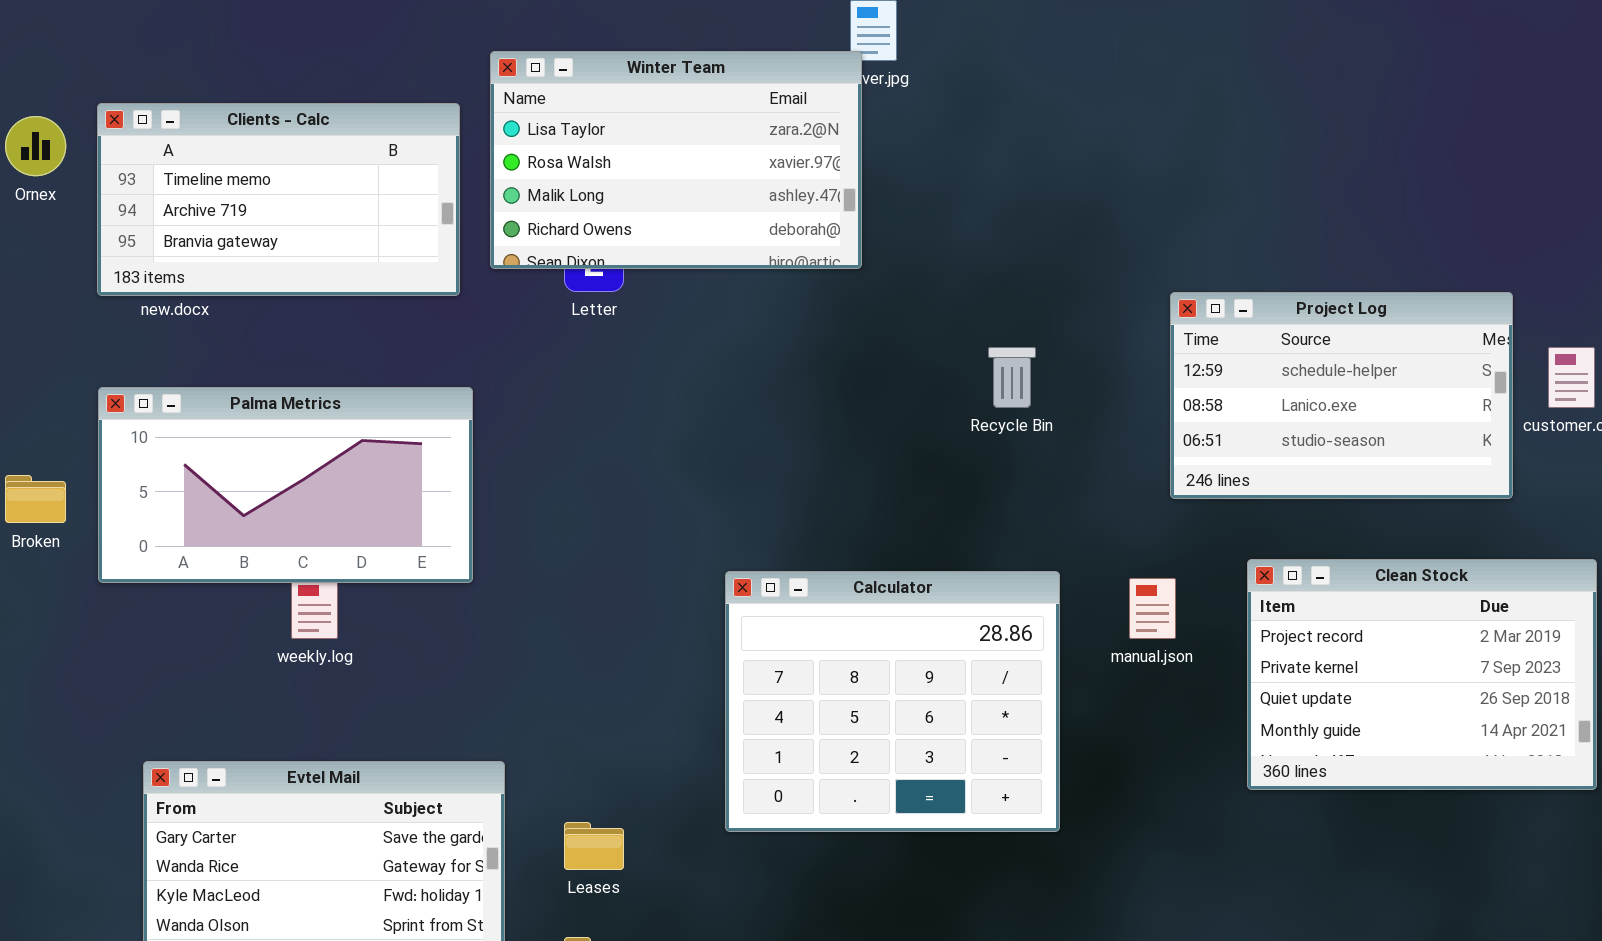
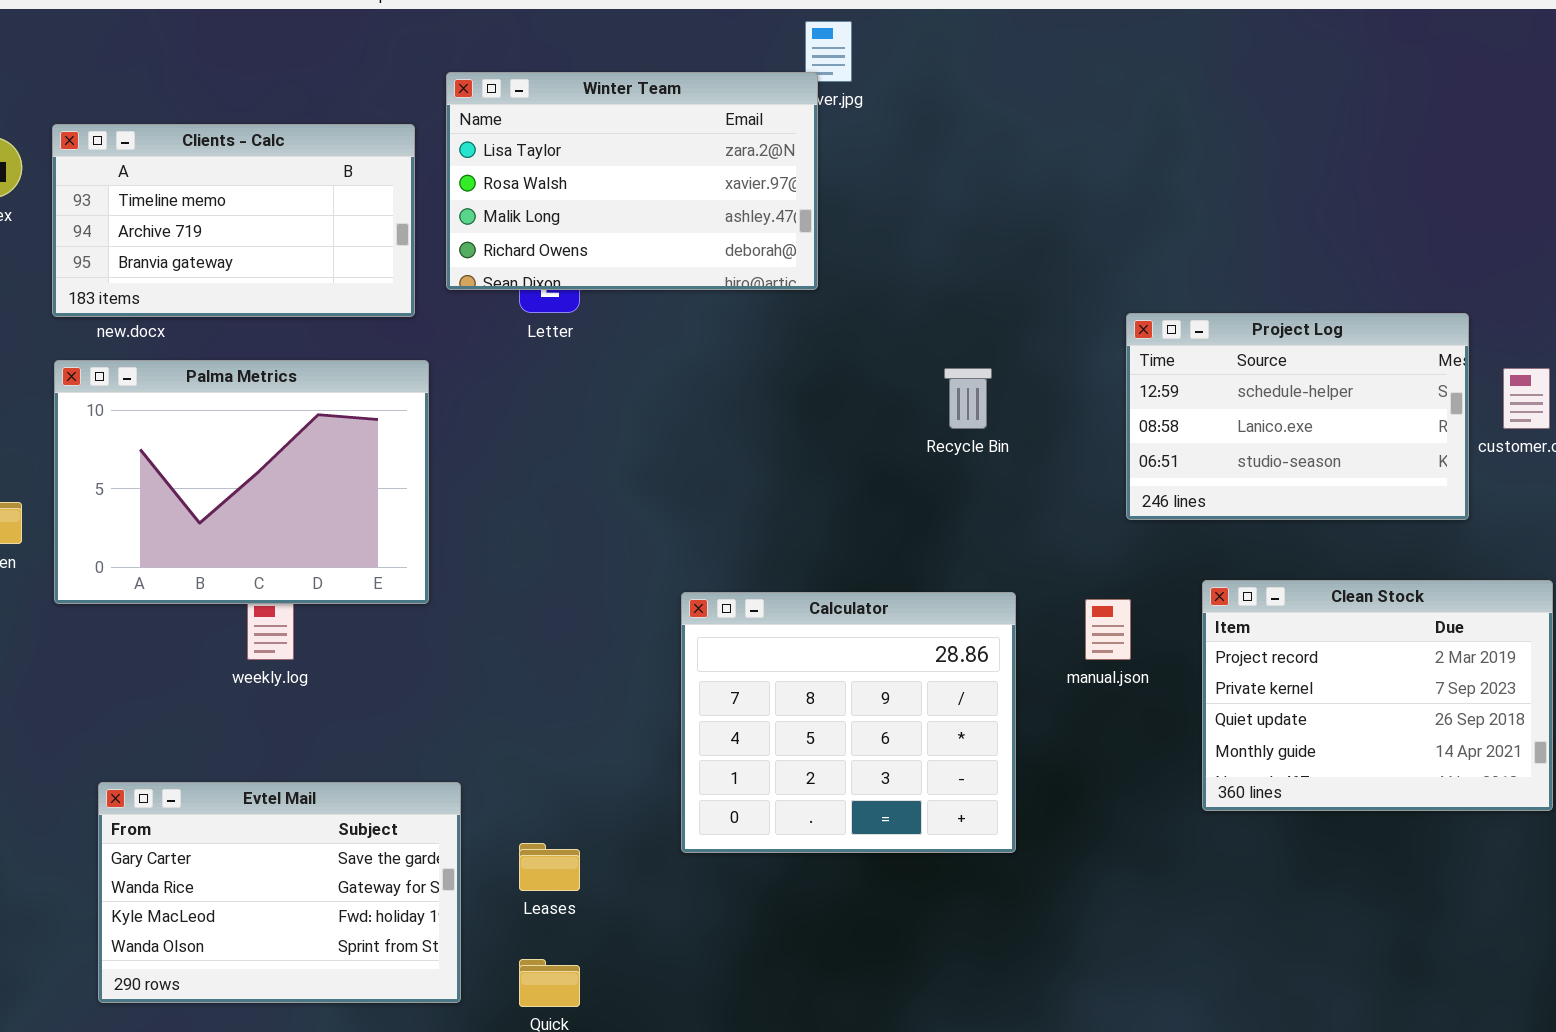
Palma Metrics: [98,387,473,583] -> [54,360,429,604], resized

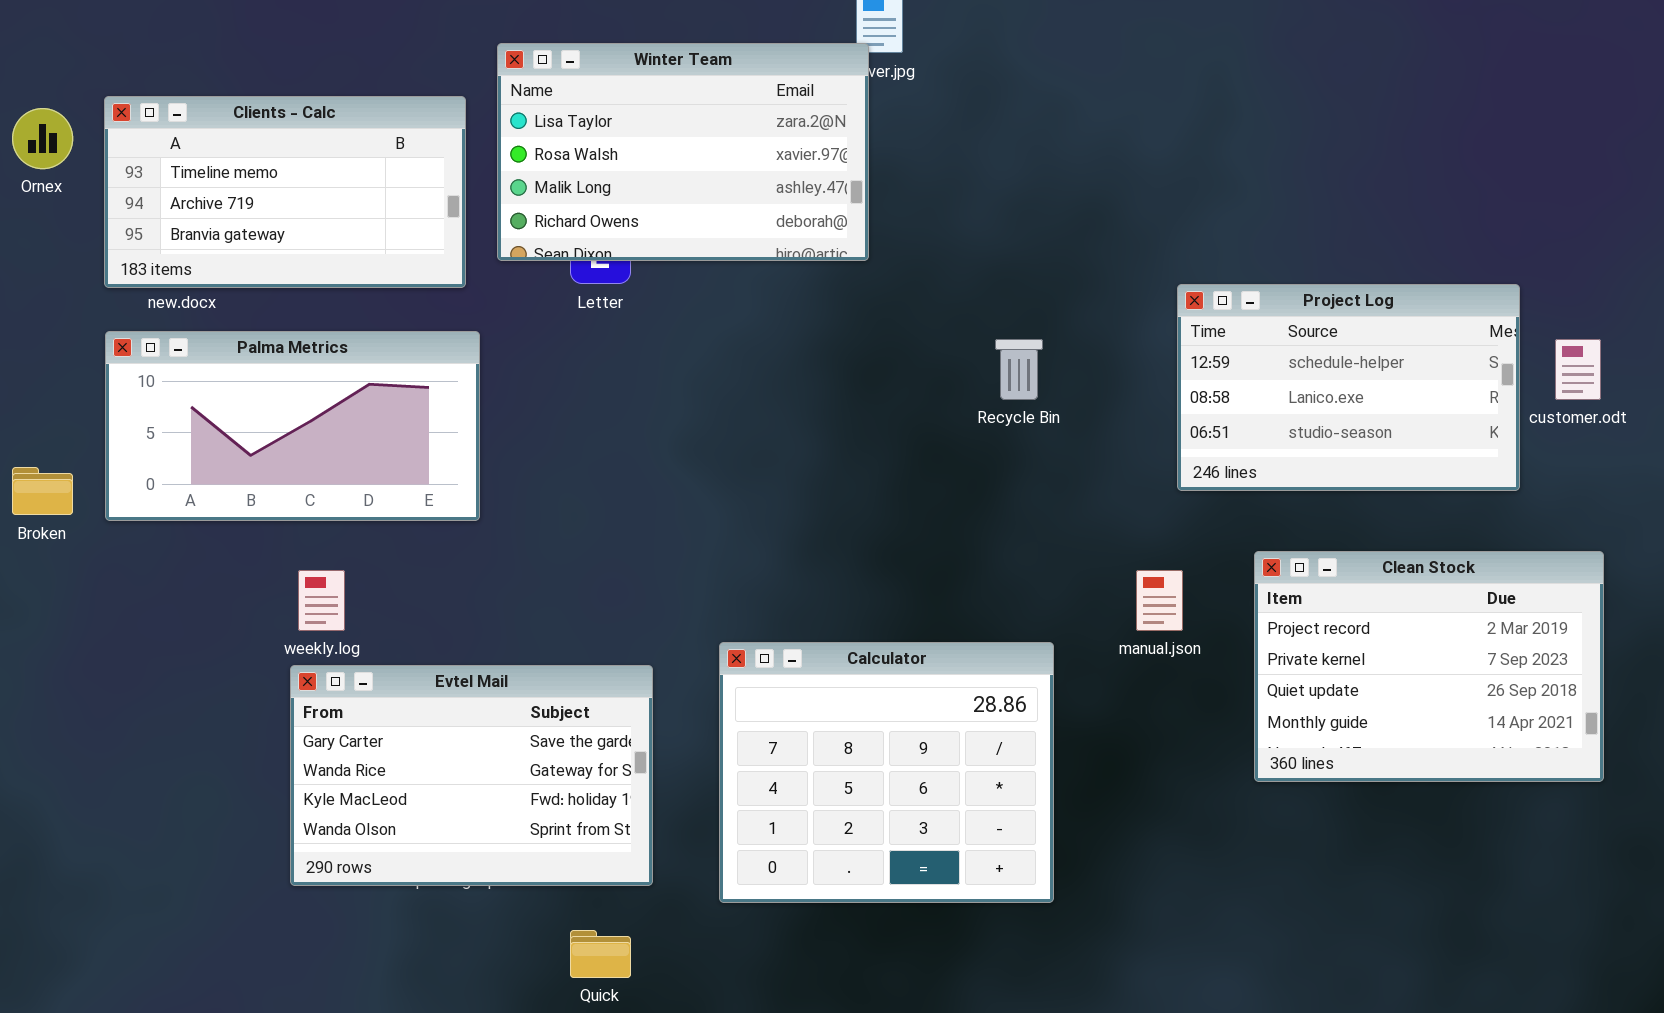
Palma Metrics: [54,360,429,604] -> [105,331,480,521], resized
Calculator: [681,592,1016,853] -> [719,642,1054,903], moved
Evtel Mail: [98,782,461,1003] -> [290,665,653,886], moved

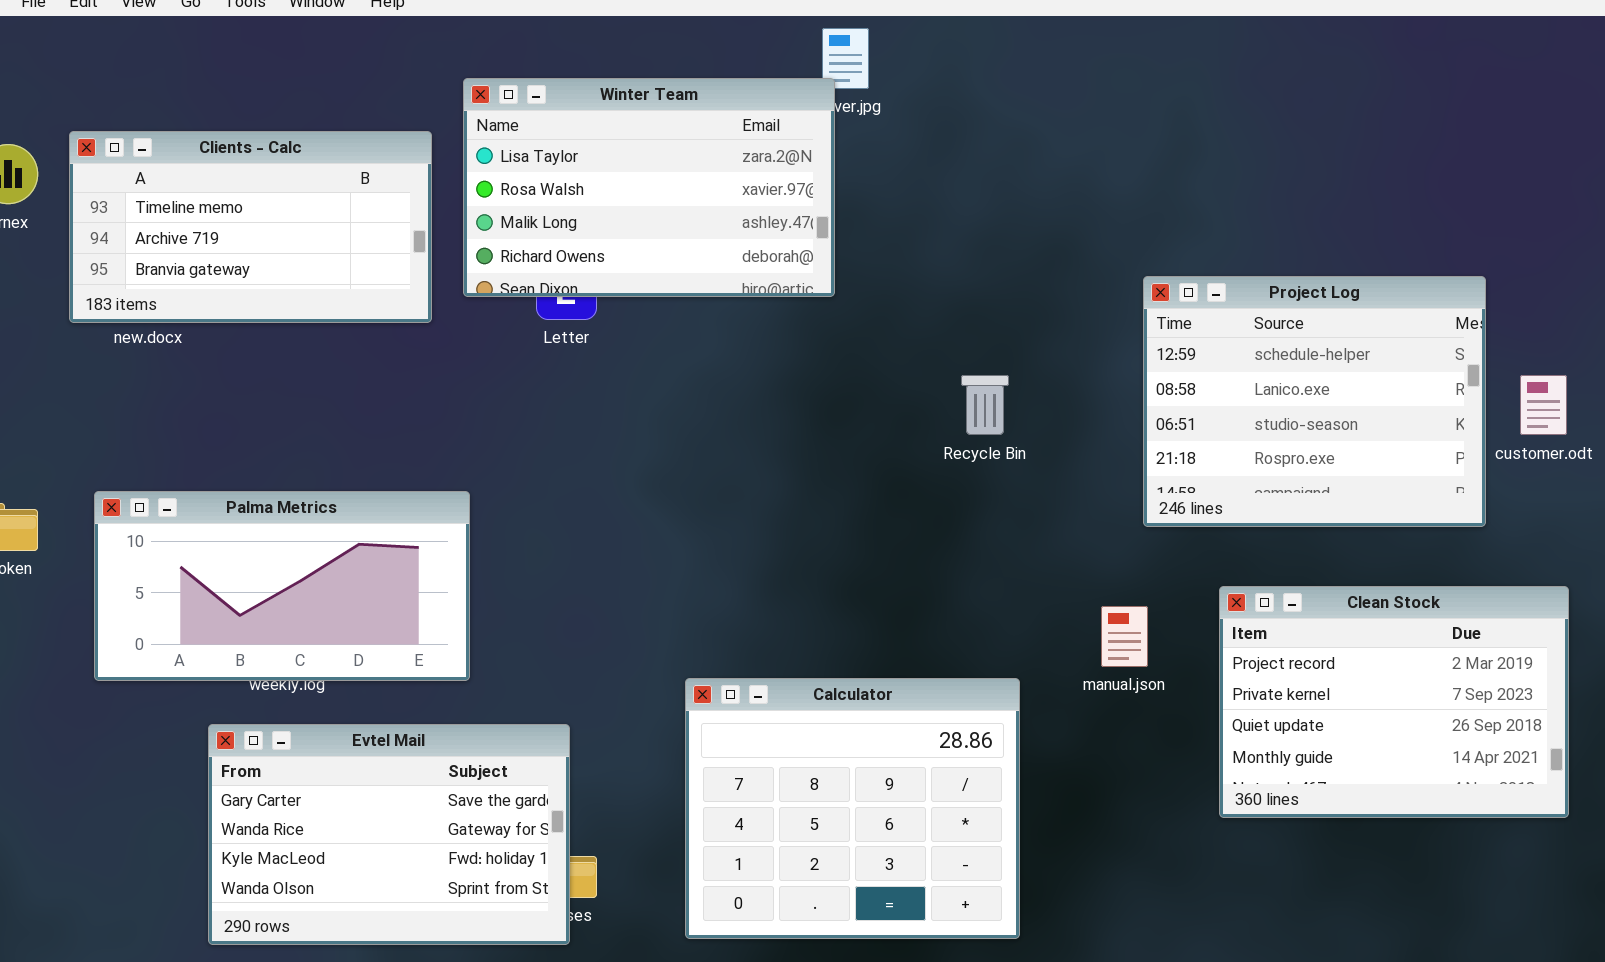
Project Log: [1177,284,1520,491] -> [1143,276,1486,527], resized
Palma Metrics: [105,331,480,521] -> [94,491,470,681], moved
Evtel Mail: [290,665,653,886] -> [208,724,570,945], moved

